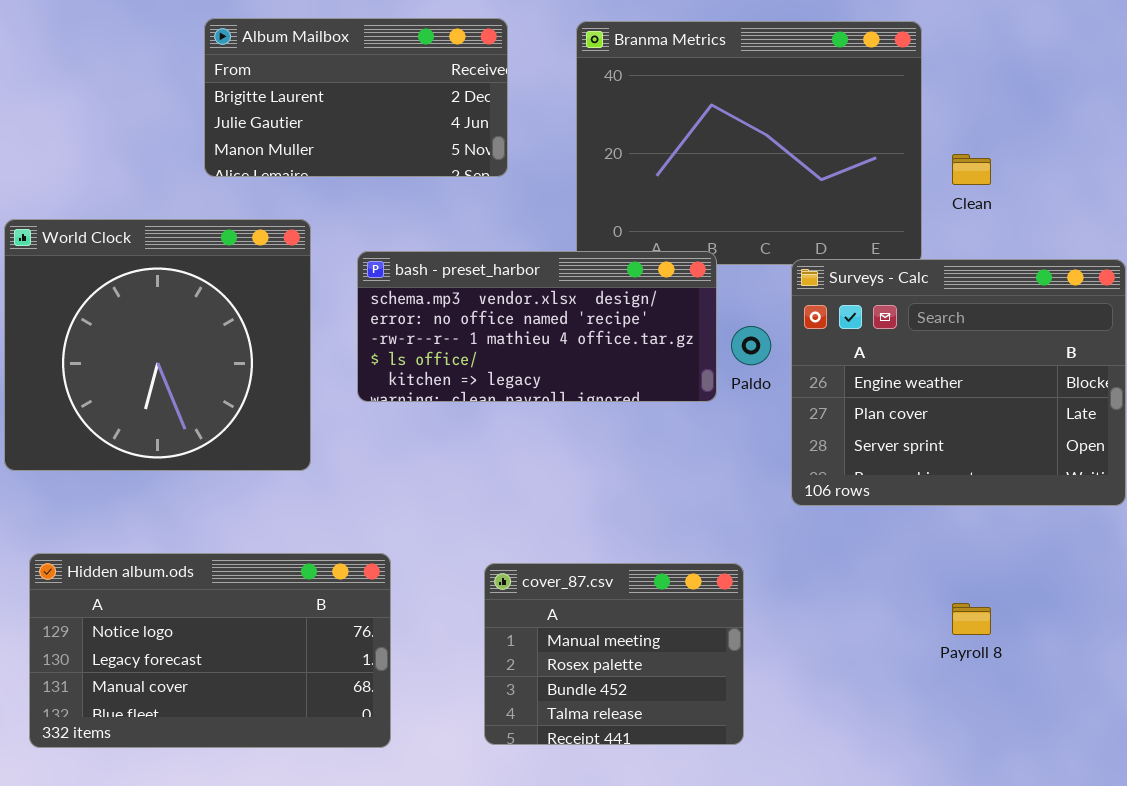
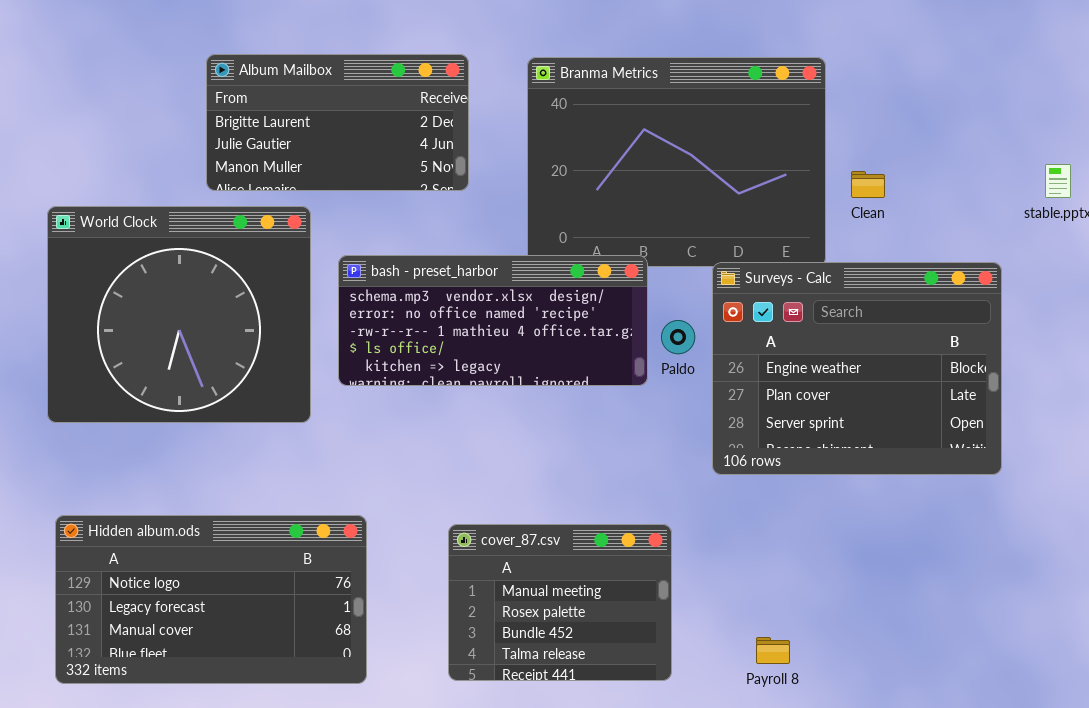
World Clock: [4,219,311,471] -> [47,206,311,423], moved
Payroll 8: [952,603,991,635] -> [756,637,790,664], moved

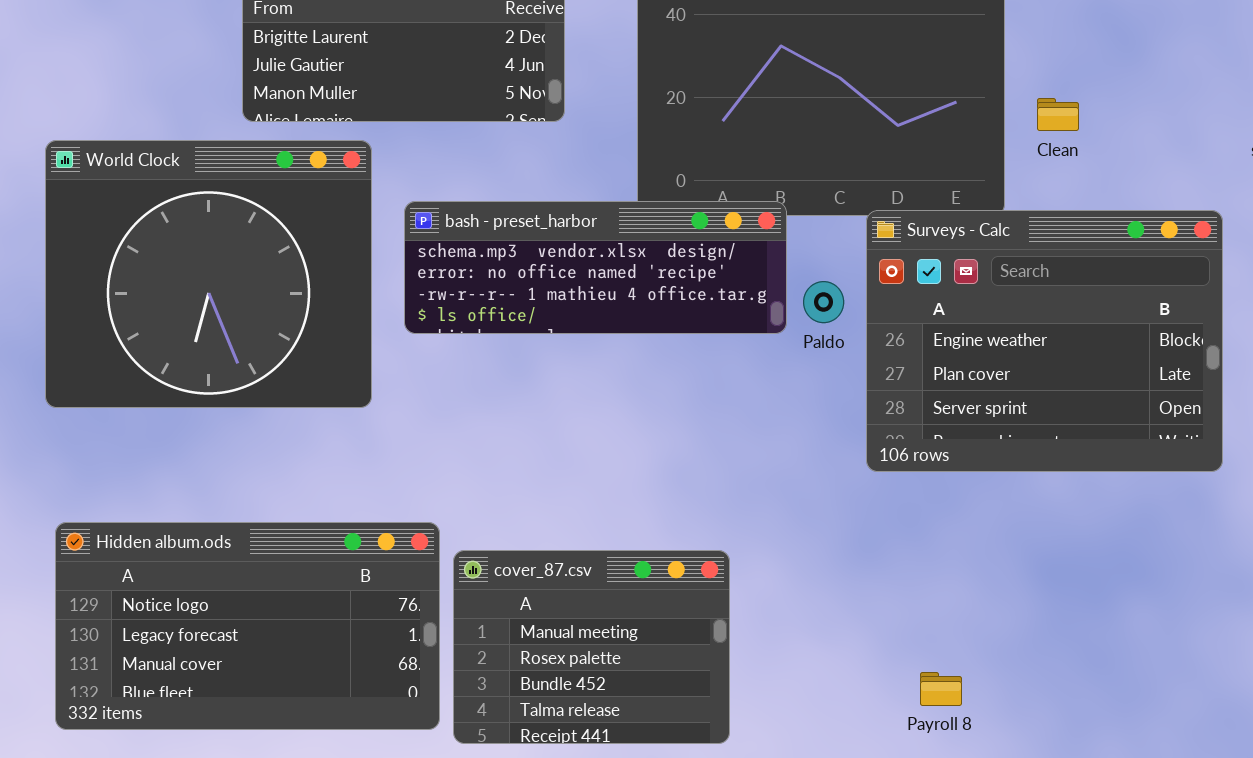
bash - preset_harbor: [338,255,648,386] -> [404,201,787,334], resized
cover_87.csv: [448,524,672,681] -> [453,550,730,744], moved

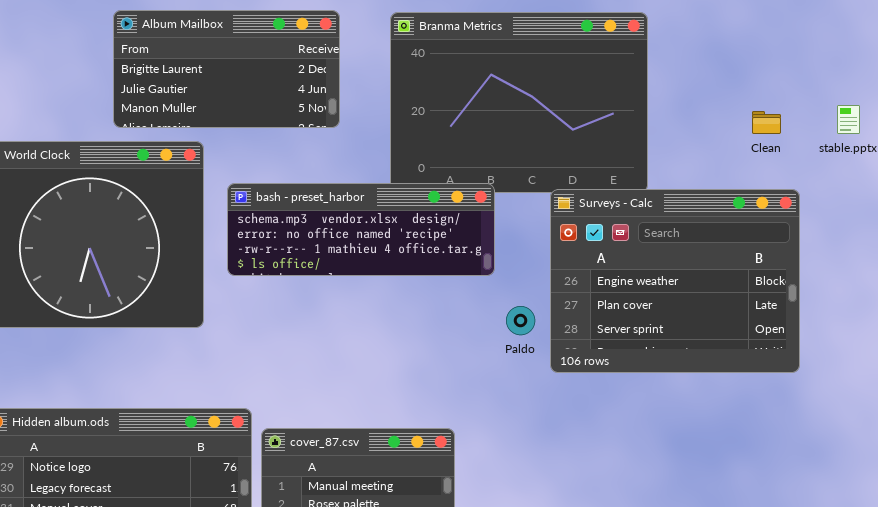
Clean: [1037,98,1079,131] -> [752,111,781,134], moved
Paldo: [803,281,844,323] -> [506,306,535,335], moved

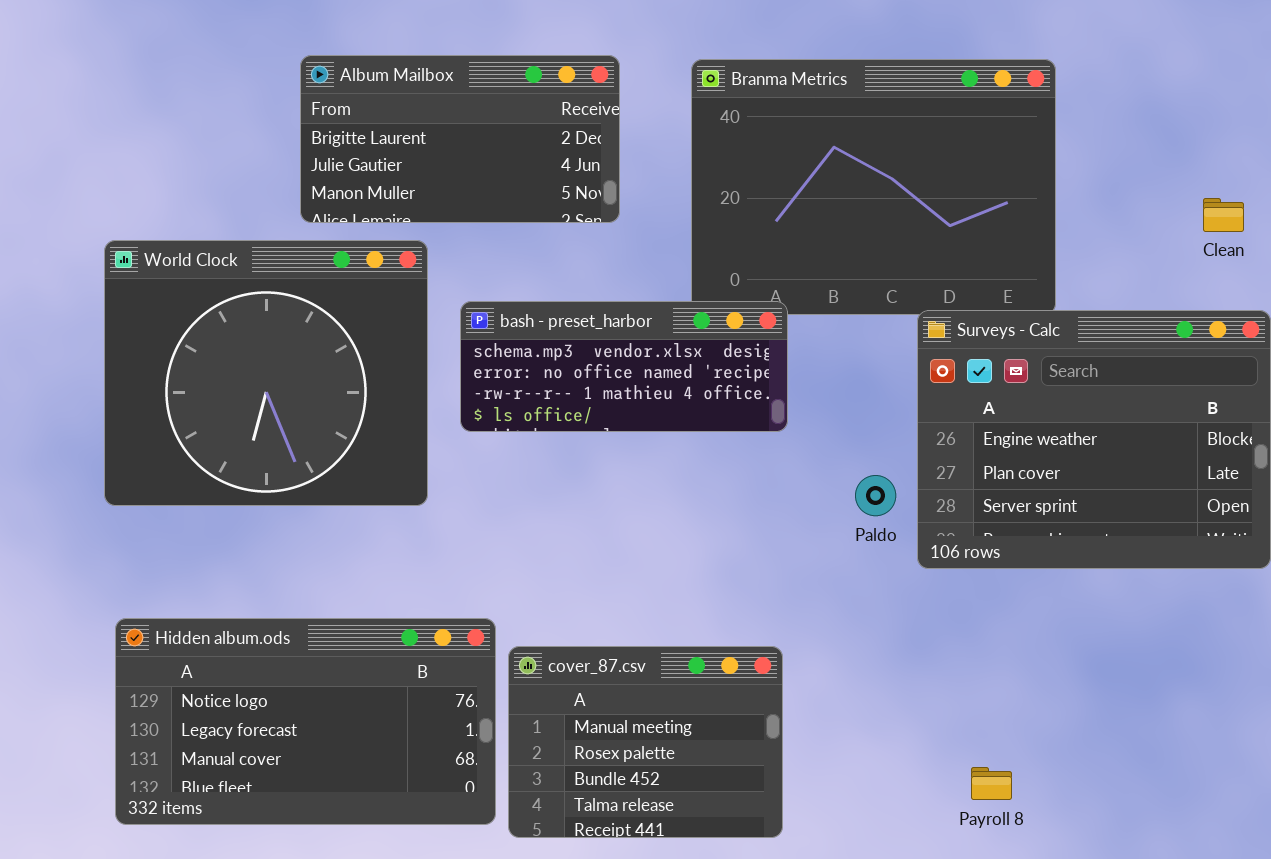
bash - preset_harbor: [227,183,495,276] -> [460,301,788,432], resized

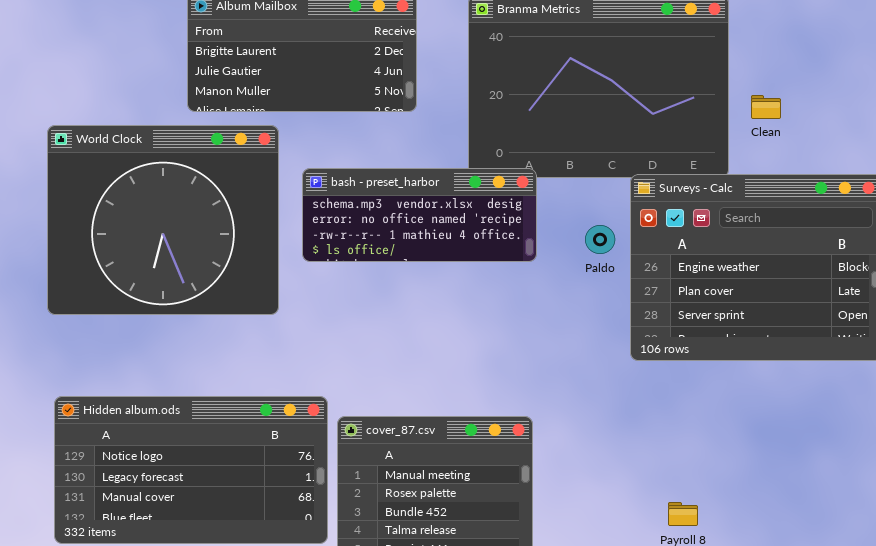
Clean: [1203,198,1244,232] -> [751,95,781,119], moved
Paldo: [855,475,896,516] -> [585,225,615,254], moved

